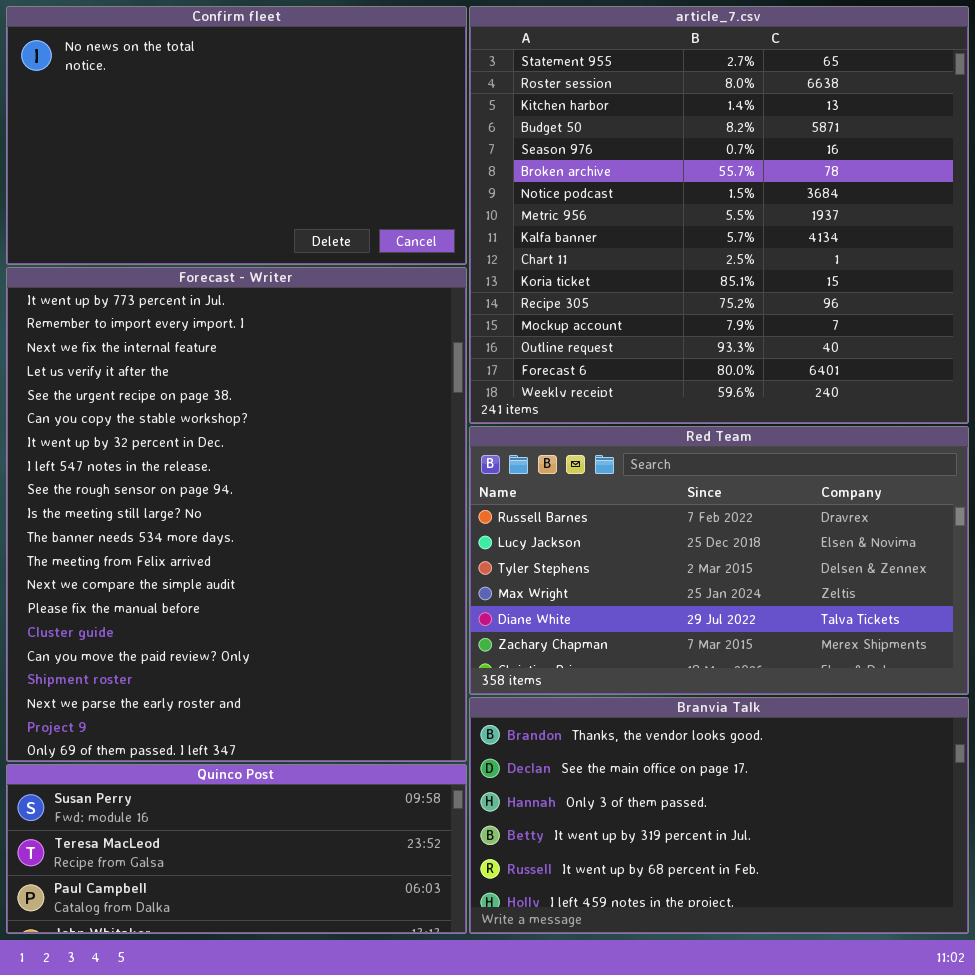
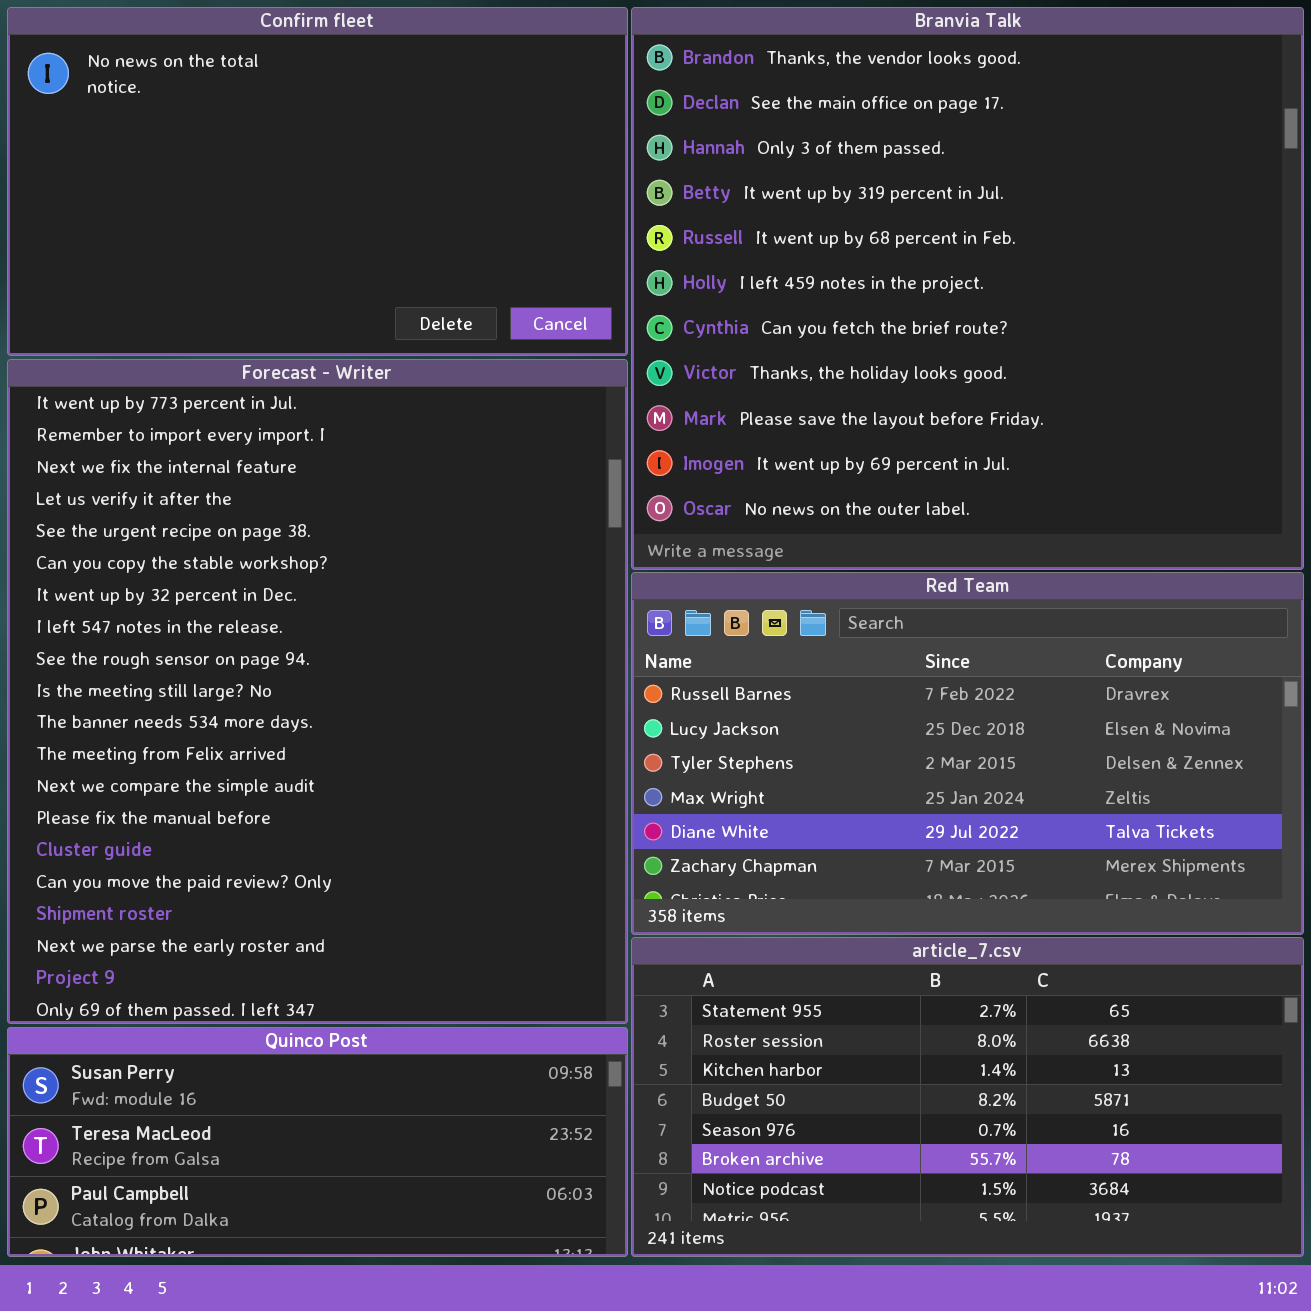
article_7.csv: [469,6,969,424] -> [631,937,1304,1257], moved, resized
Branvia Talk: [469,697,969,934] -> [631,7,1304,570], moved, resized

